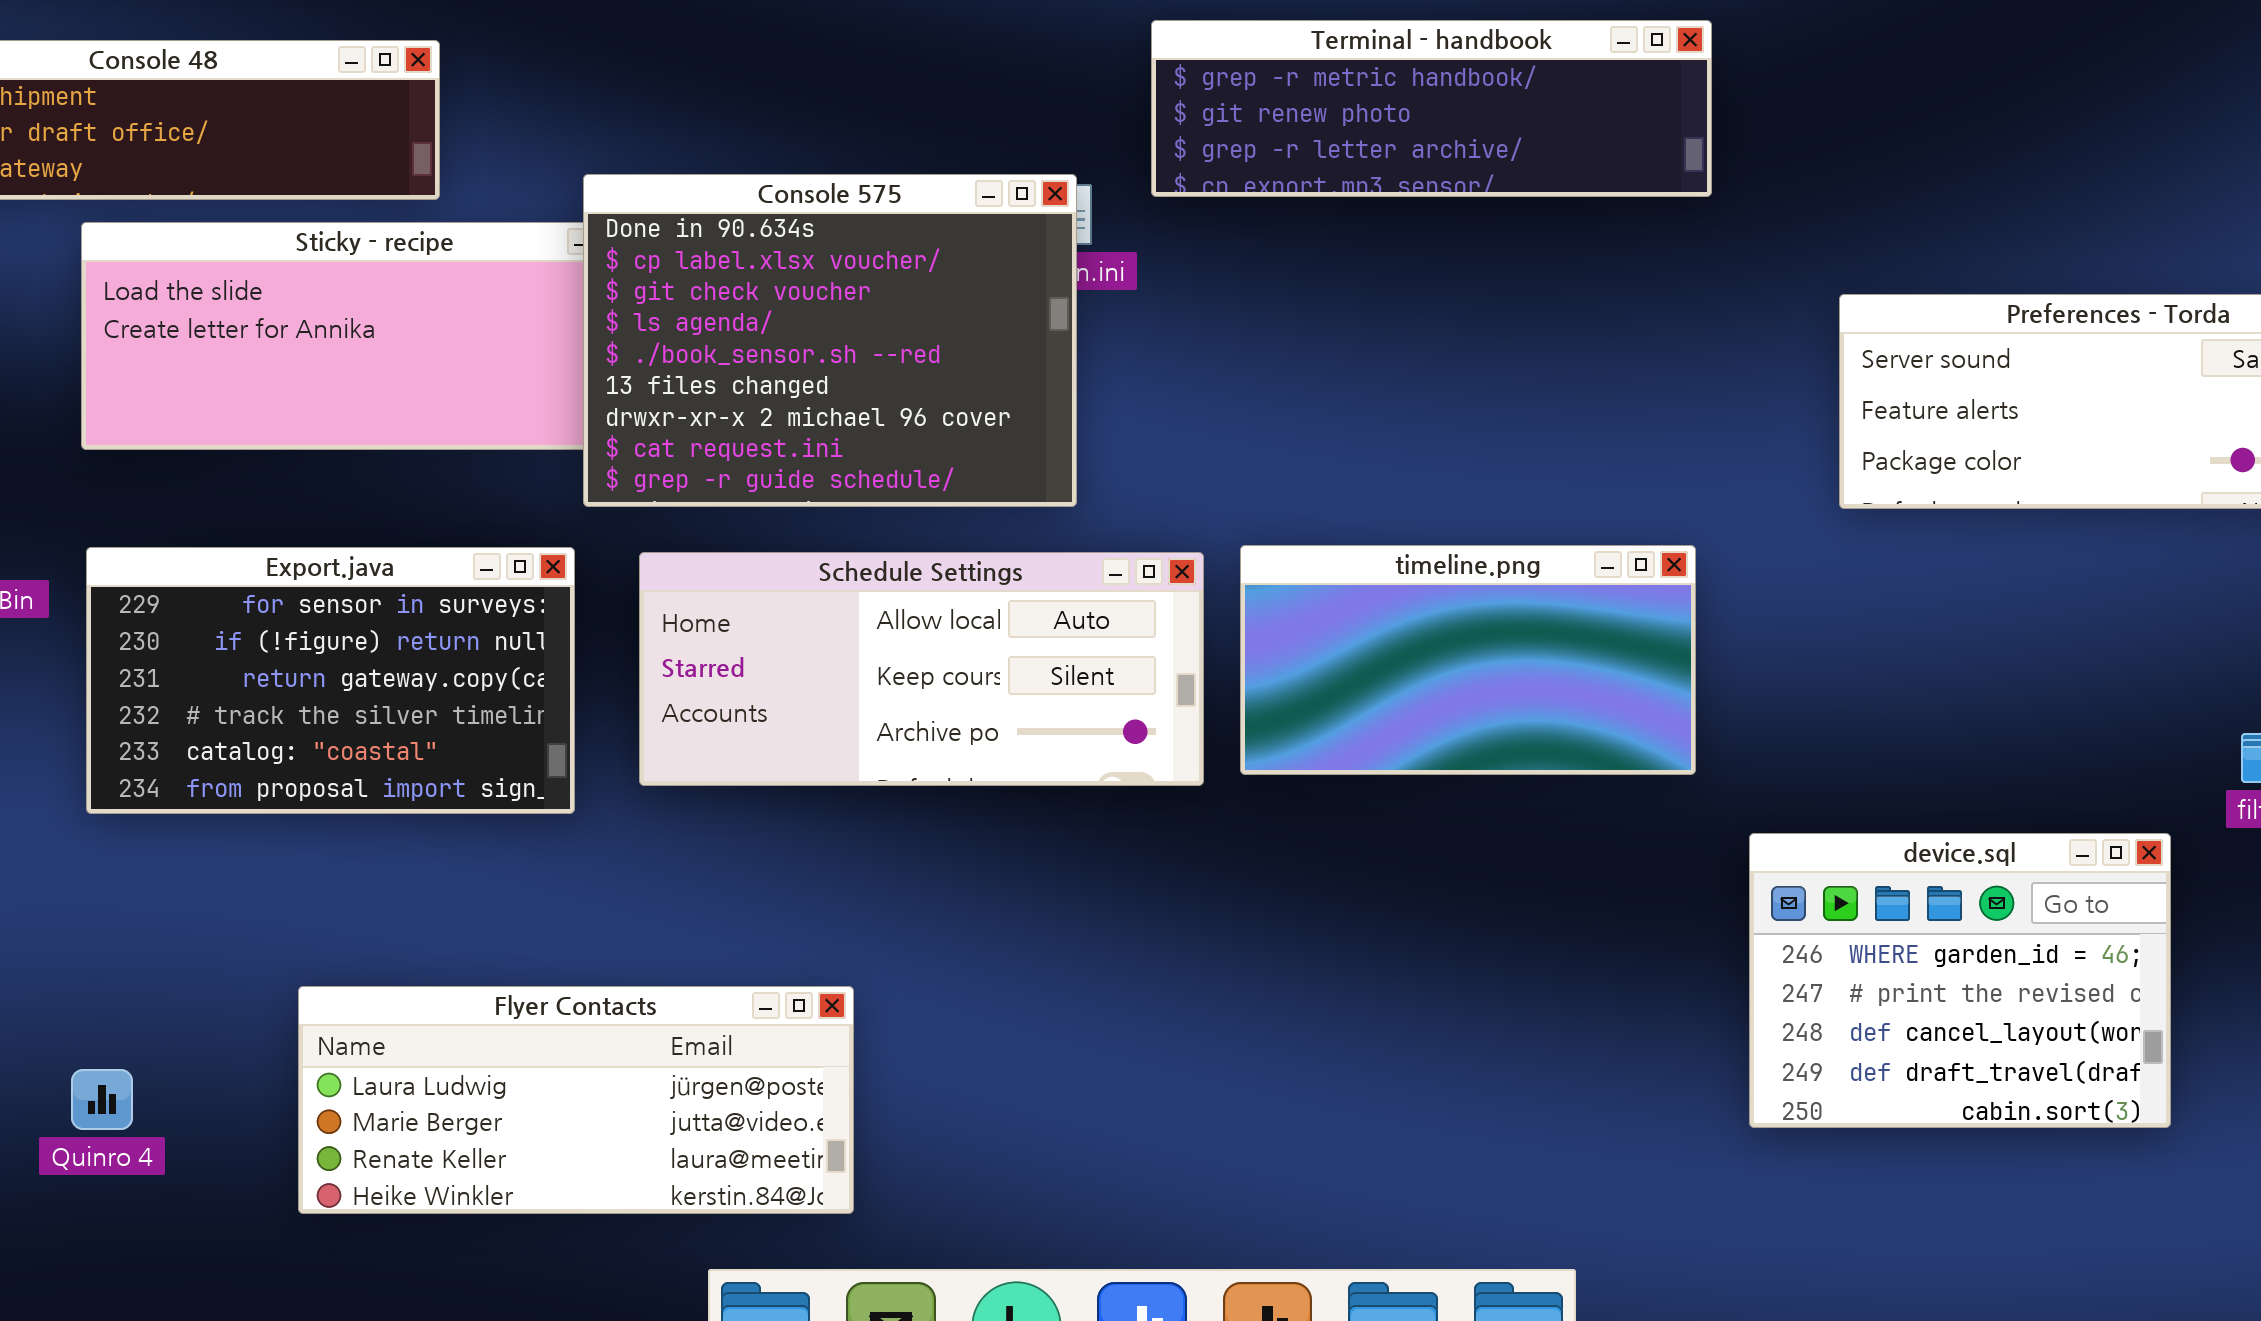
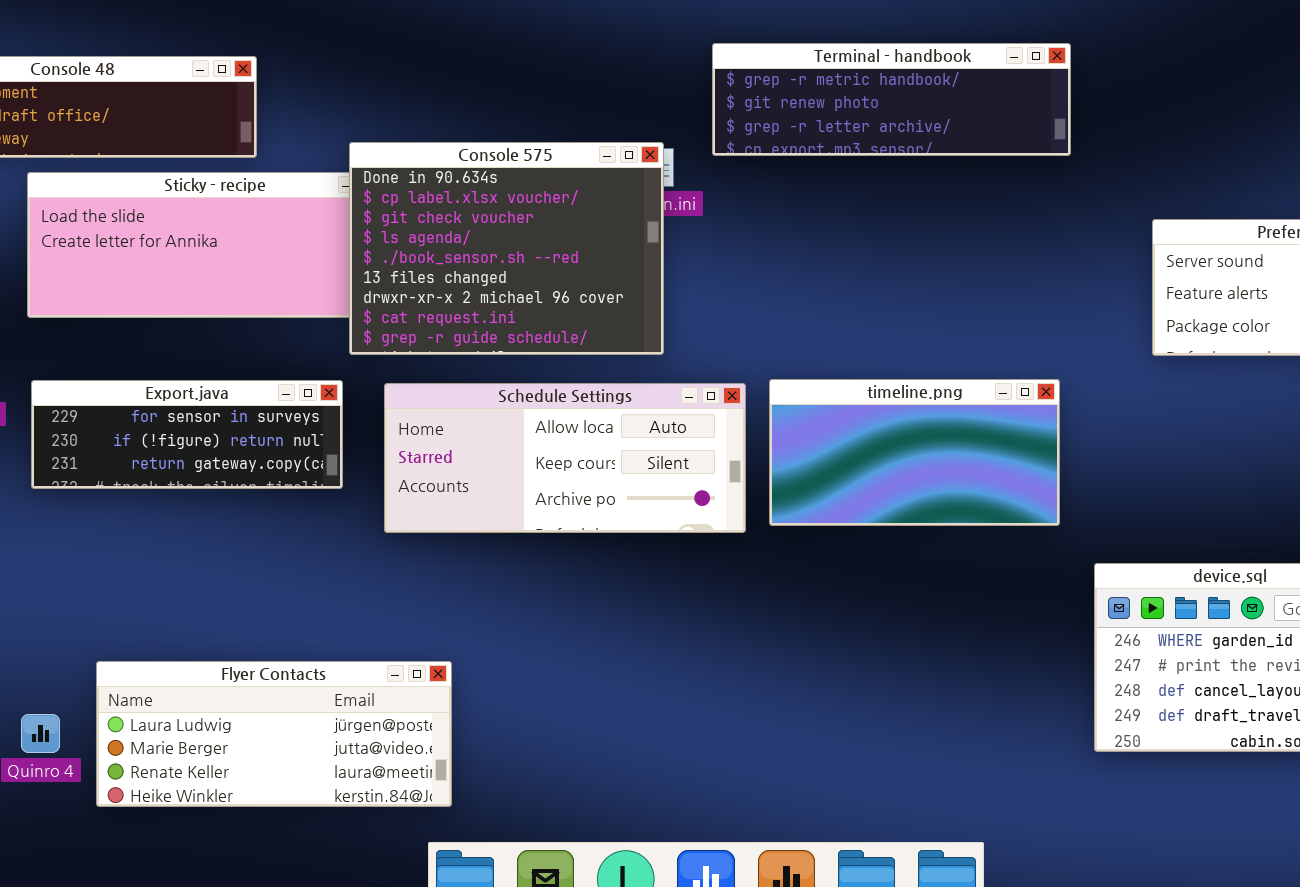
Export.java: [86,547,575,814] -> [31,380,343,489], resized
Flyer Contacts: [298,986,854,1214] -> [96,661,452,807], moved

